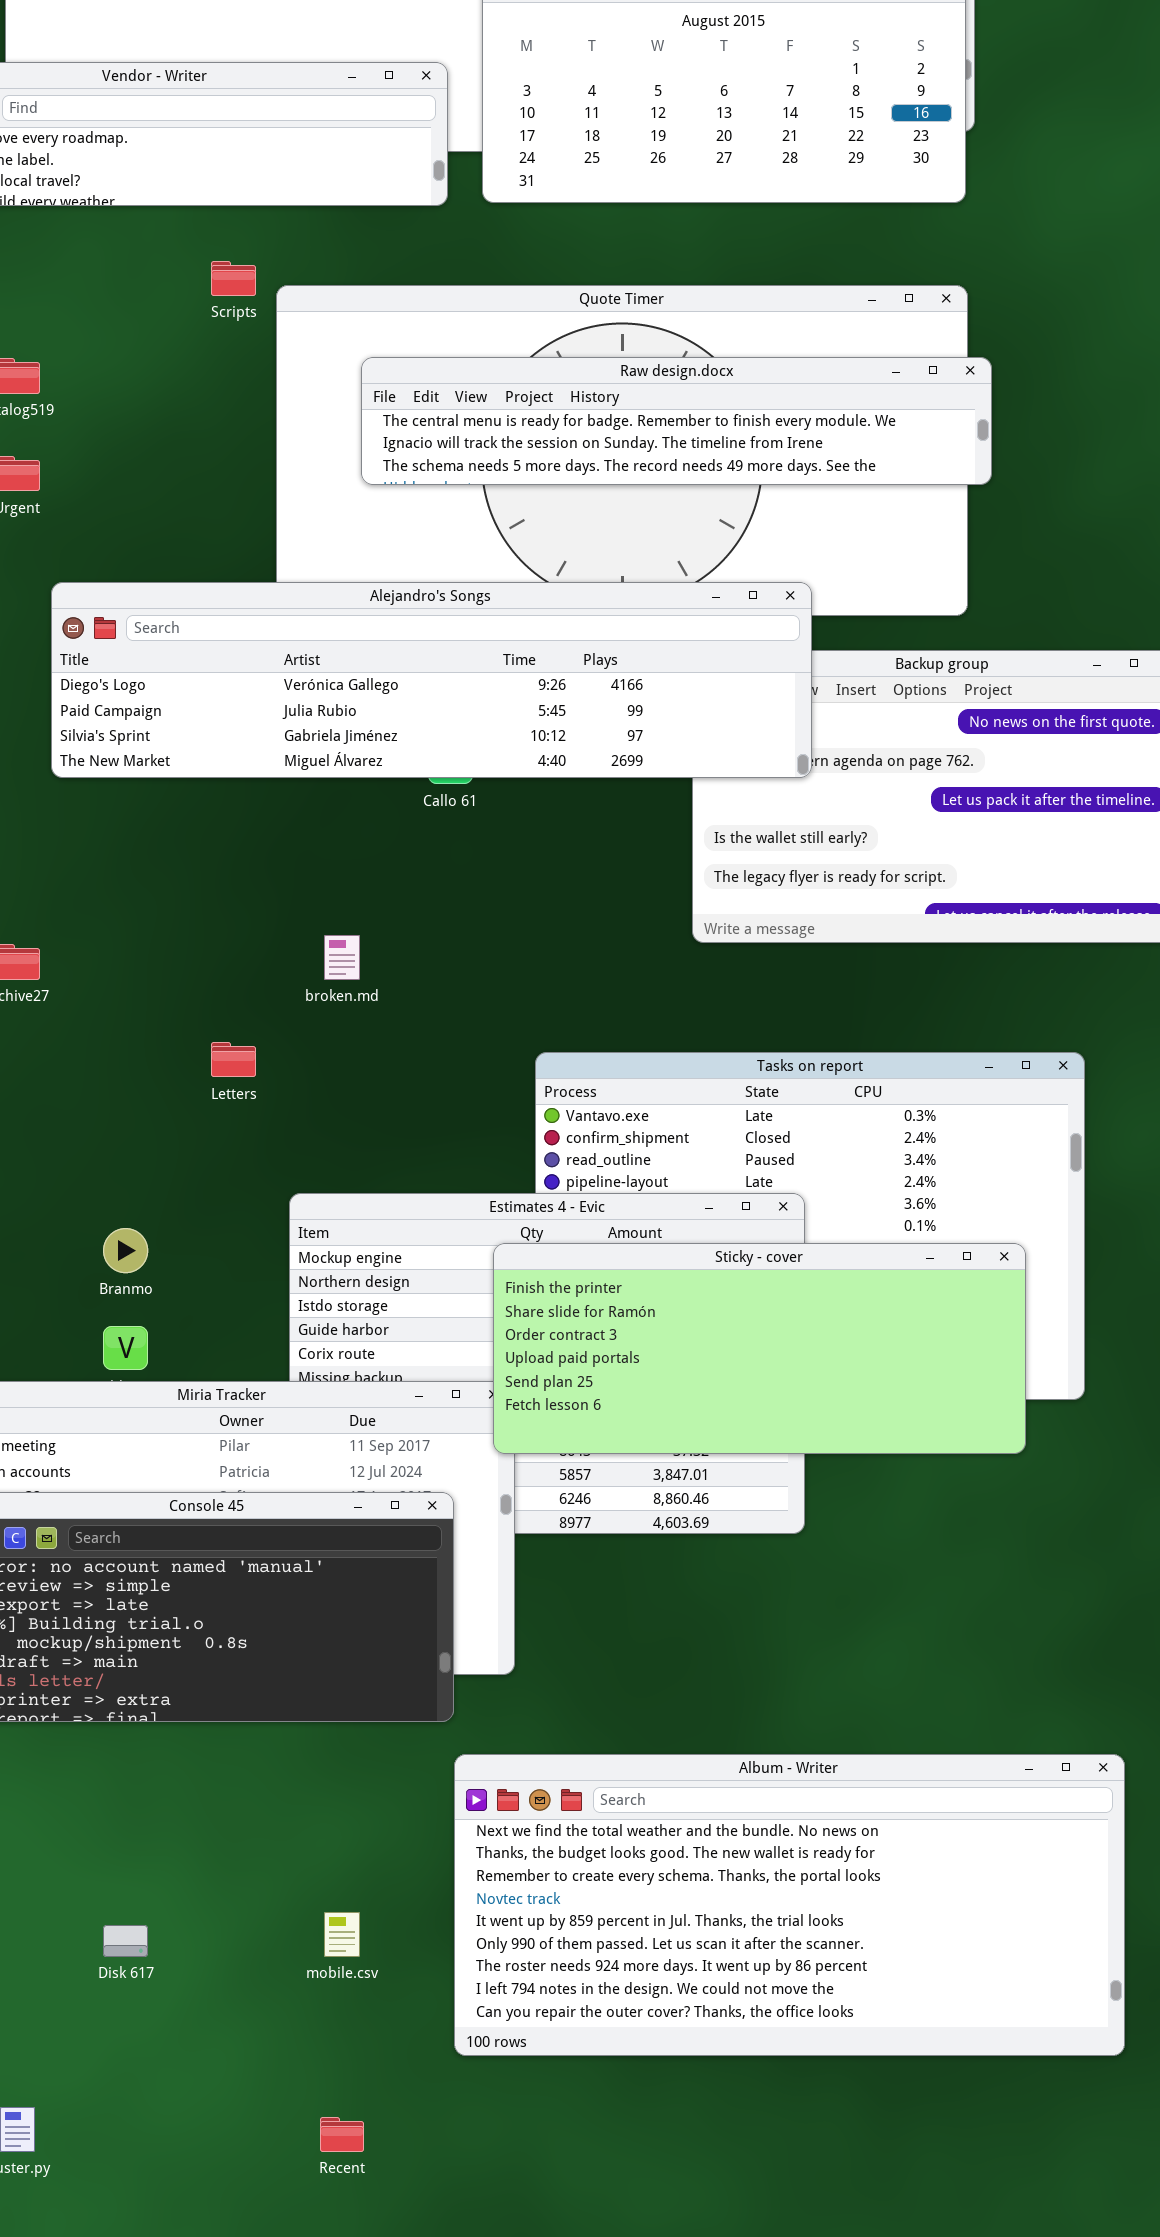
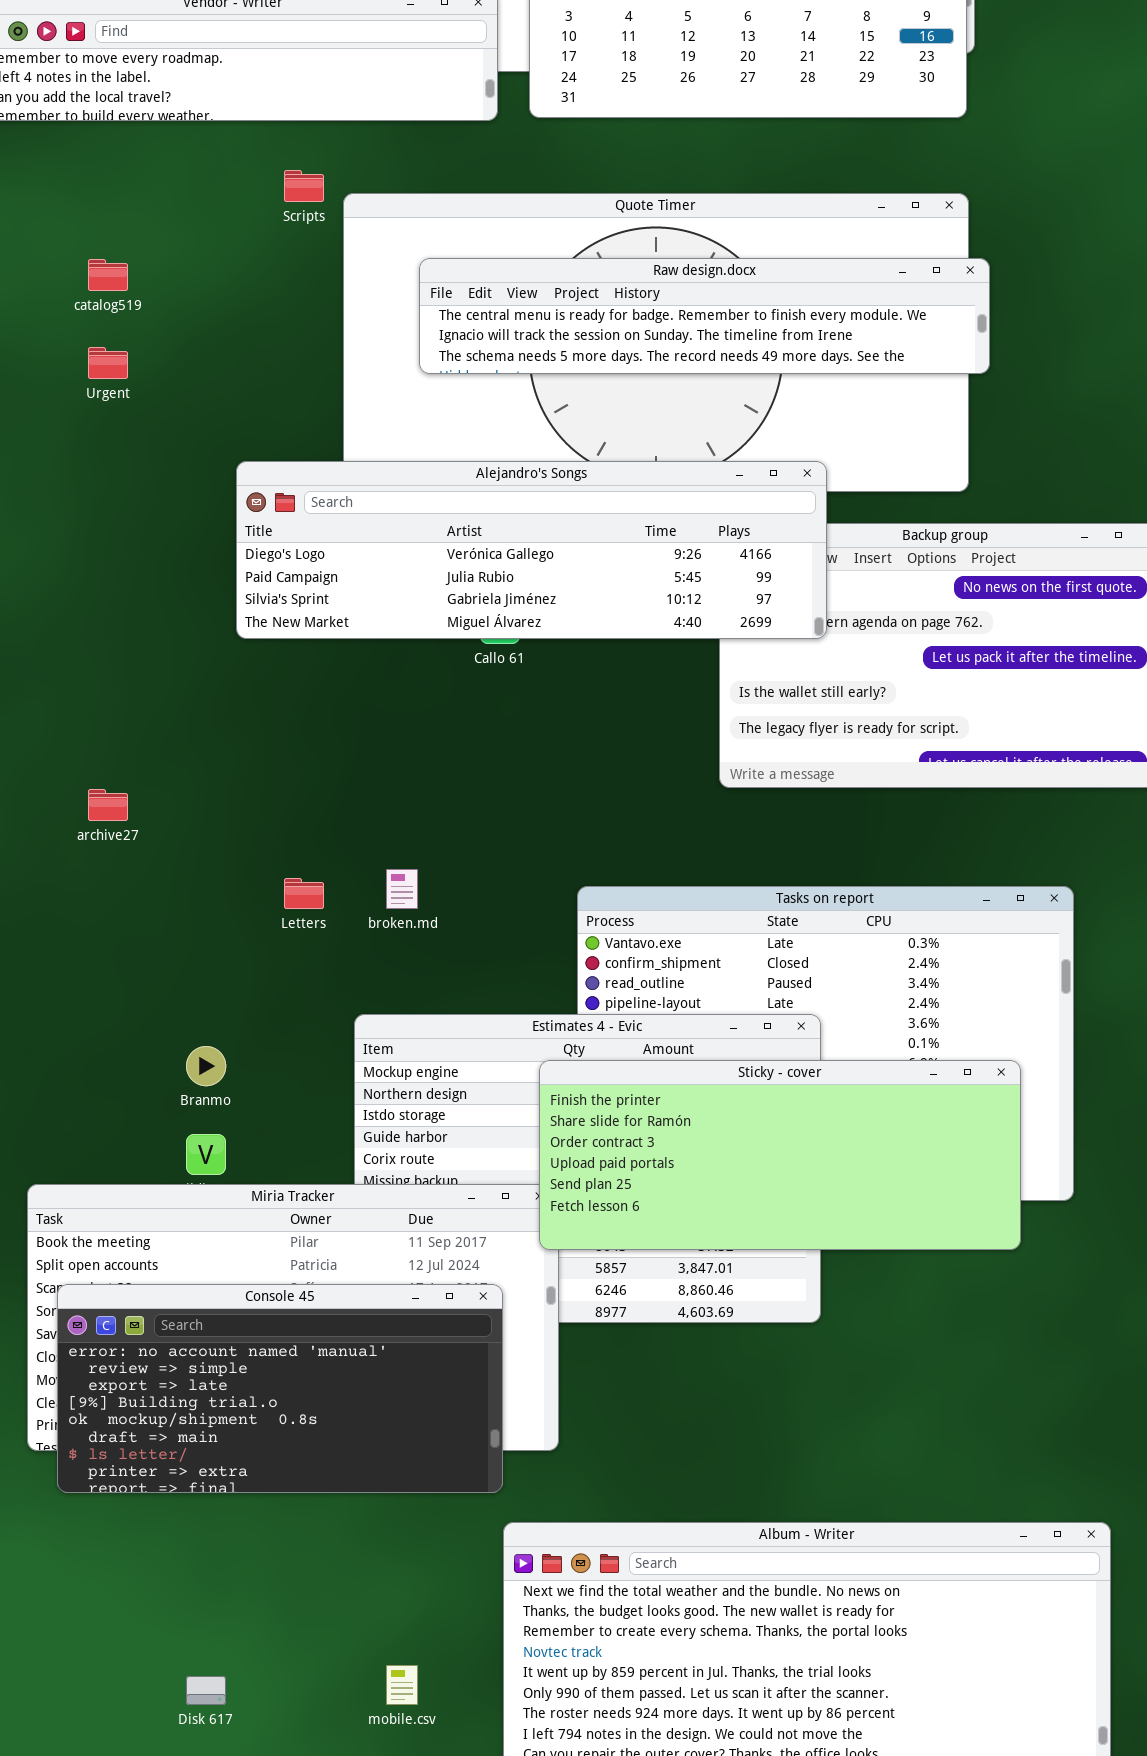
Alejandro's Songs: [51,582,812,778] -> [236,461,827,639], resized
broken.md: [324,935,360,980] -> [386,869,418,909], moved

